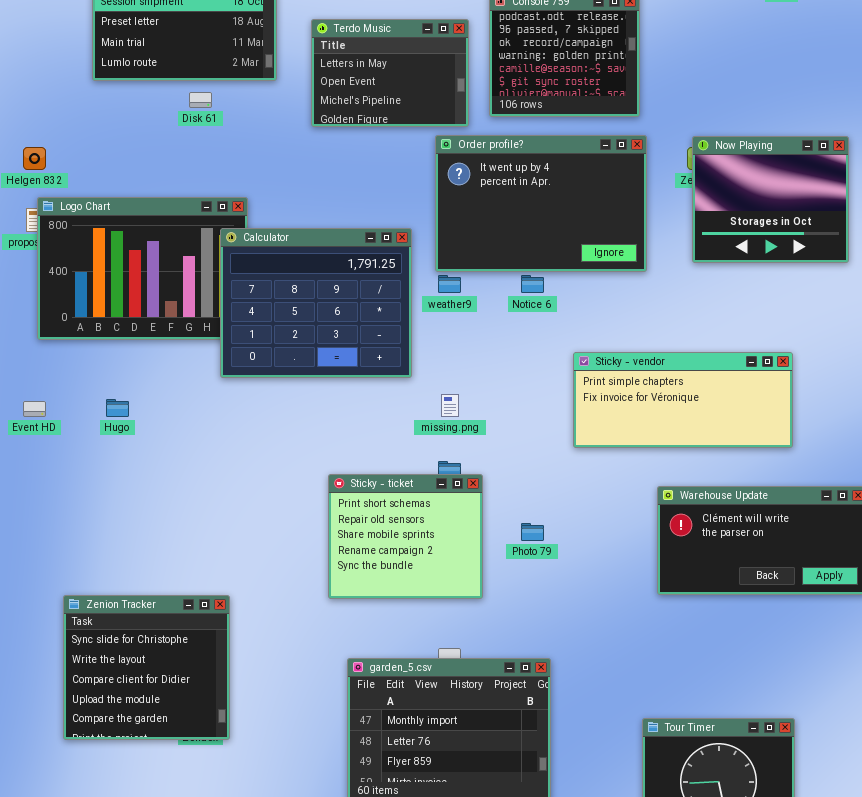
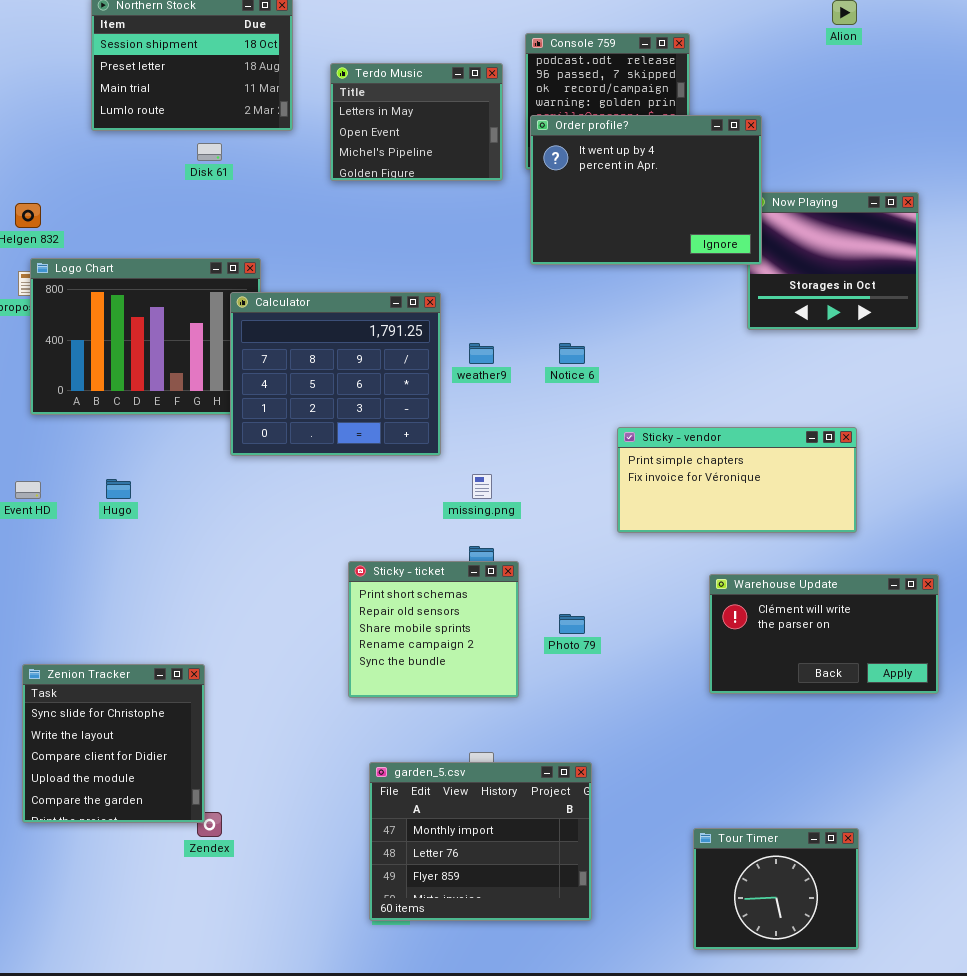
Order profile?: [435,135,647,272] -> [530,115,762,265], moved
Zenion Tracker: [63,595,230,740] -> [22,664,205,823], moved

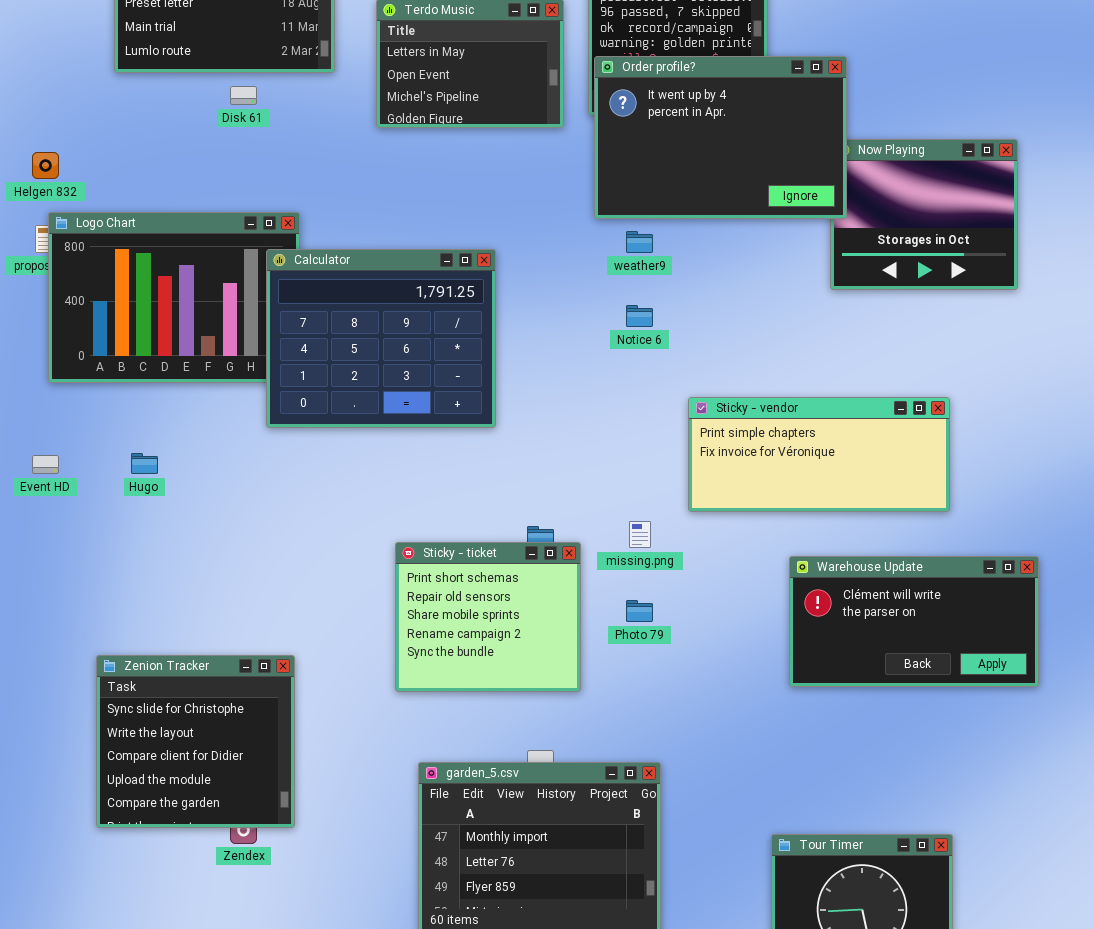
weather9: [469,343,494,364] -> [626,231,653,253], moved
missing.png: [472,474,492,499] -> [629,521,651,548], moved
Zenion Tracker: [22,664,205,823] -> [96,655,295,828], moved

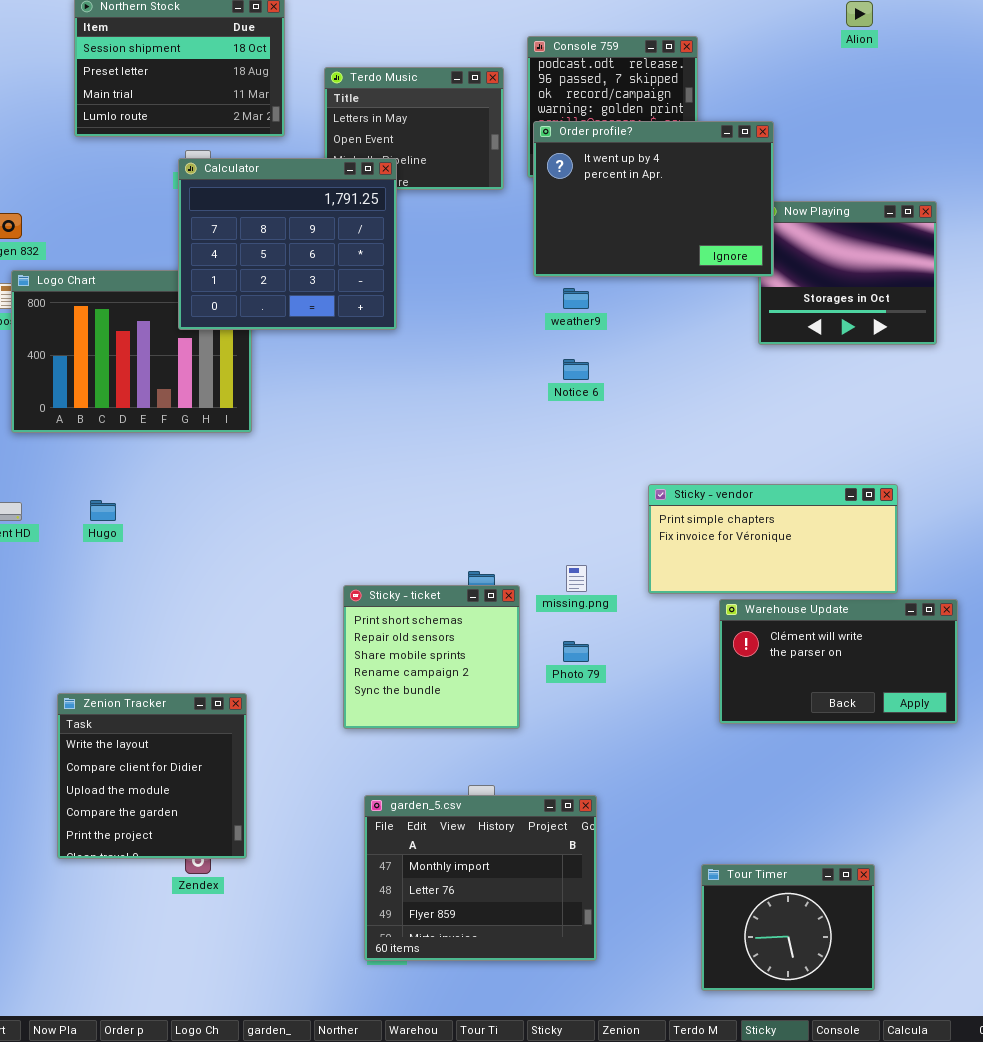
Calculator: [266,249,496,428] -> [178,158,397,330], moved
Sticky - vendor: [688,397,950,512] -> [648,484,898,594], moved
Zenion Tracker: [96,655,295,828] -> [57,693,247,859], scrolled down 1 row

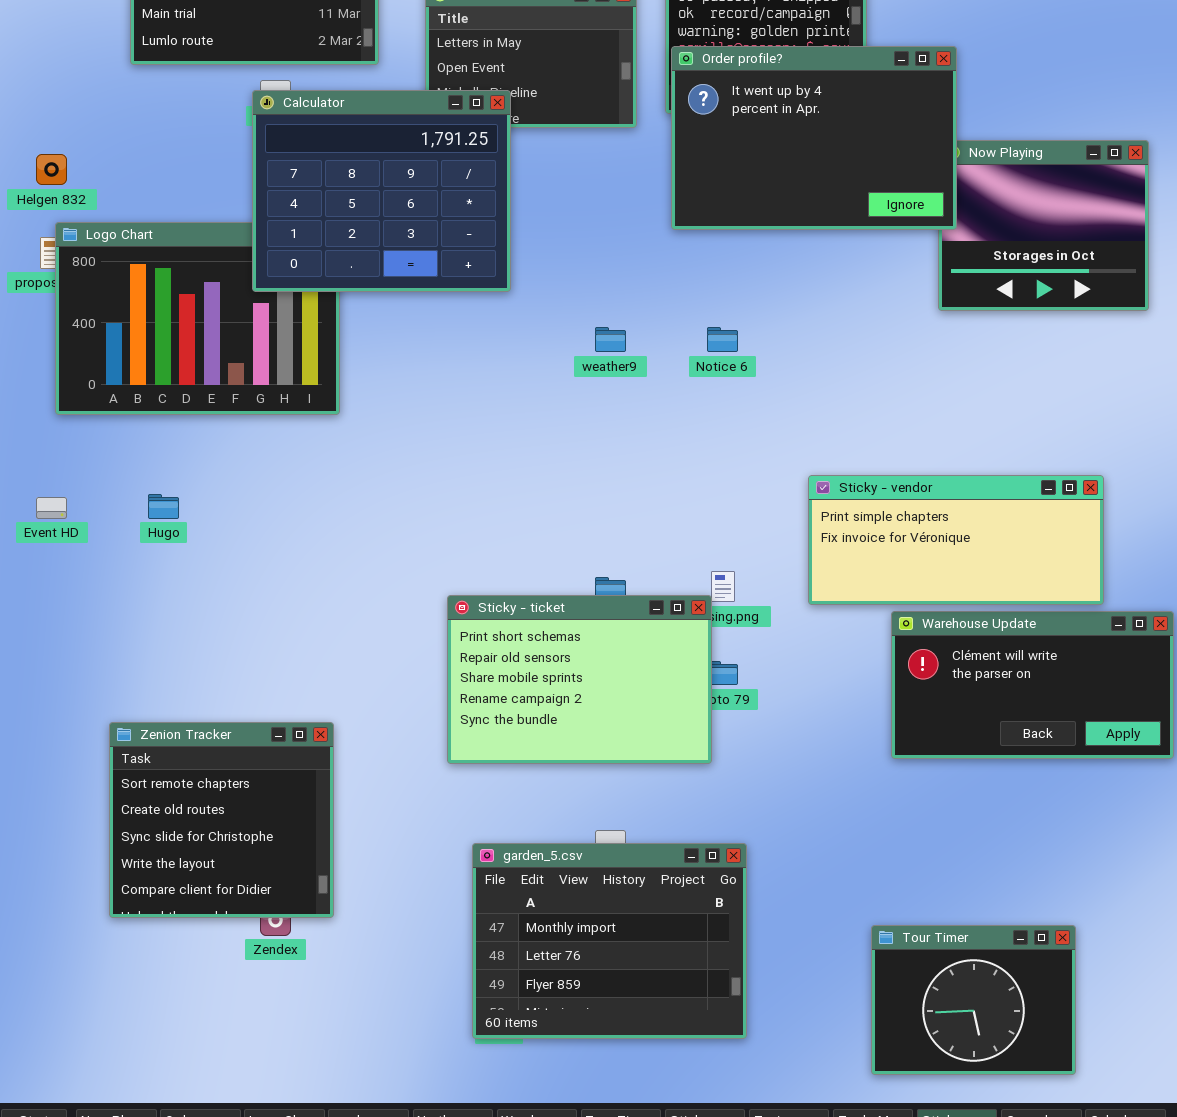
weather9: [563,288,589,309] -> [595,327,626,352], moved
Sticky - ticket: [343,585,520,729] -> [447,595,712,764], resized
Zenion Tracker: [57,693,247,859] -> [109,722,334,918], scrolled up 3 rows

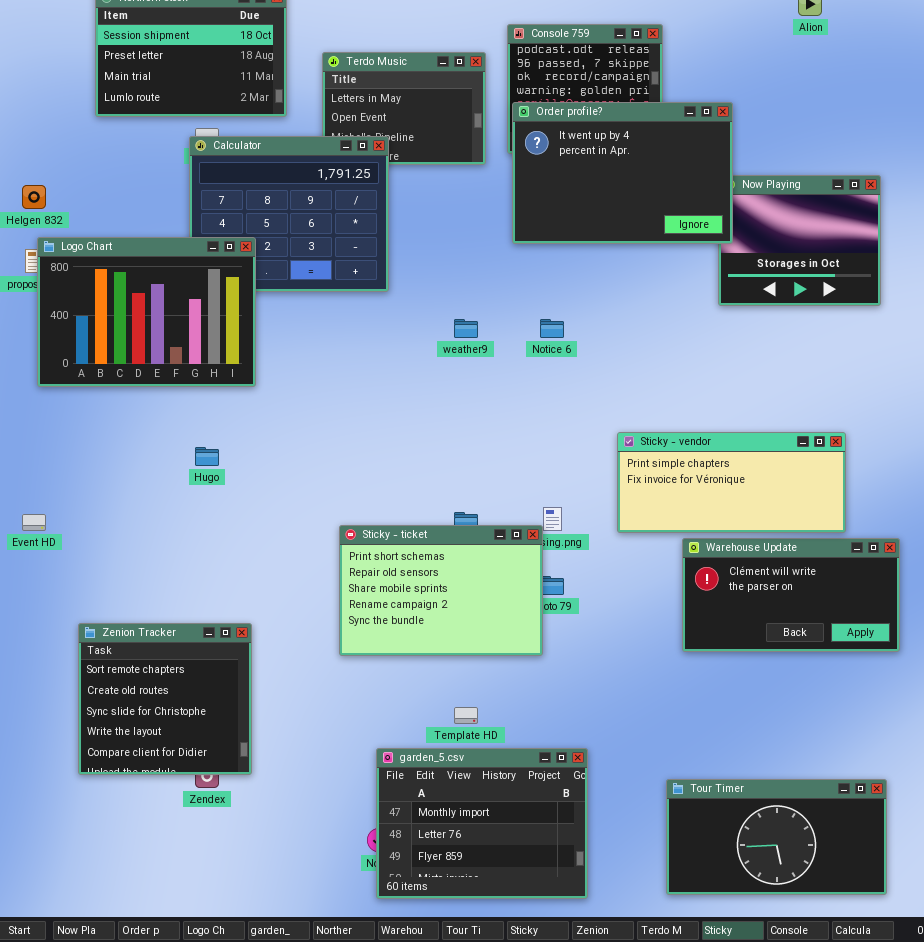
Logo Chart: [55,222,340,415] -> [37,237,256,387], raised
Hugo: [148,494,179,519] -> [195,447,219,466], moved
Event HD: [36,497,67,519] -> [22,514,46,531], moved
garden_5.csv: [472,843,747,1039] -> [376,748,588,899], moved
Tour Timer: [871,925,1076,1075] -> [666,779,887,895], resized

